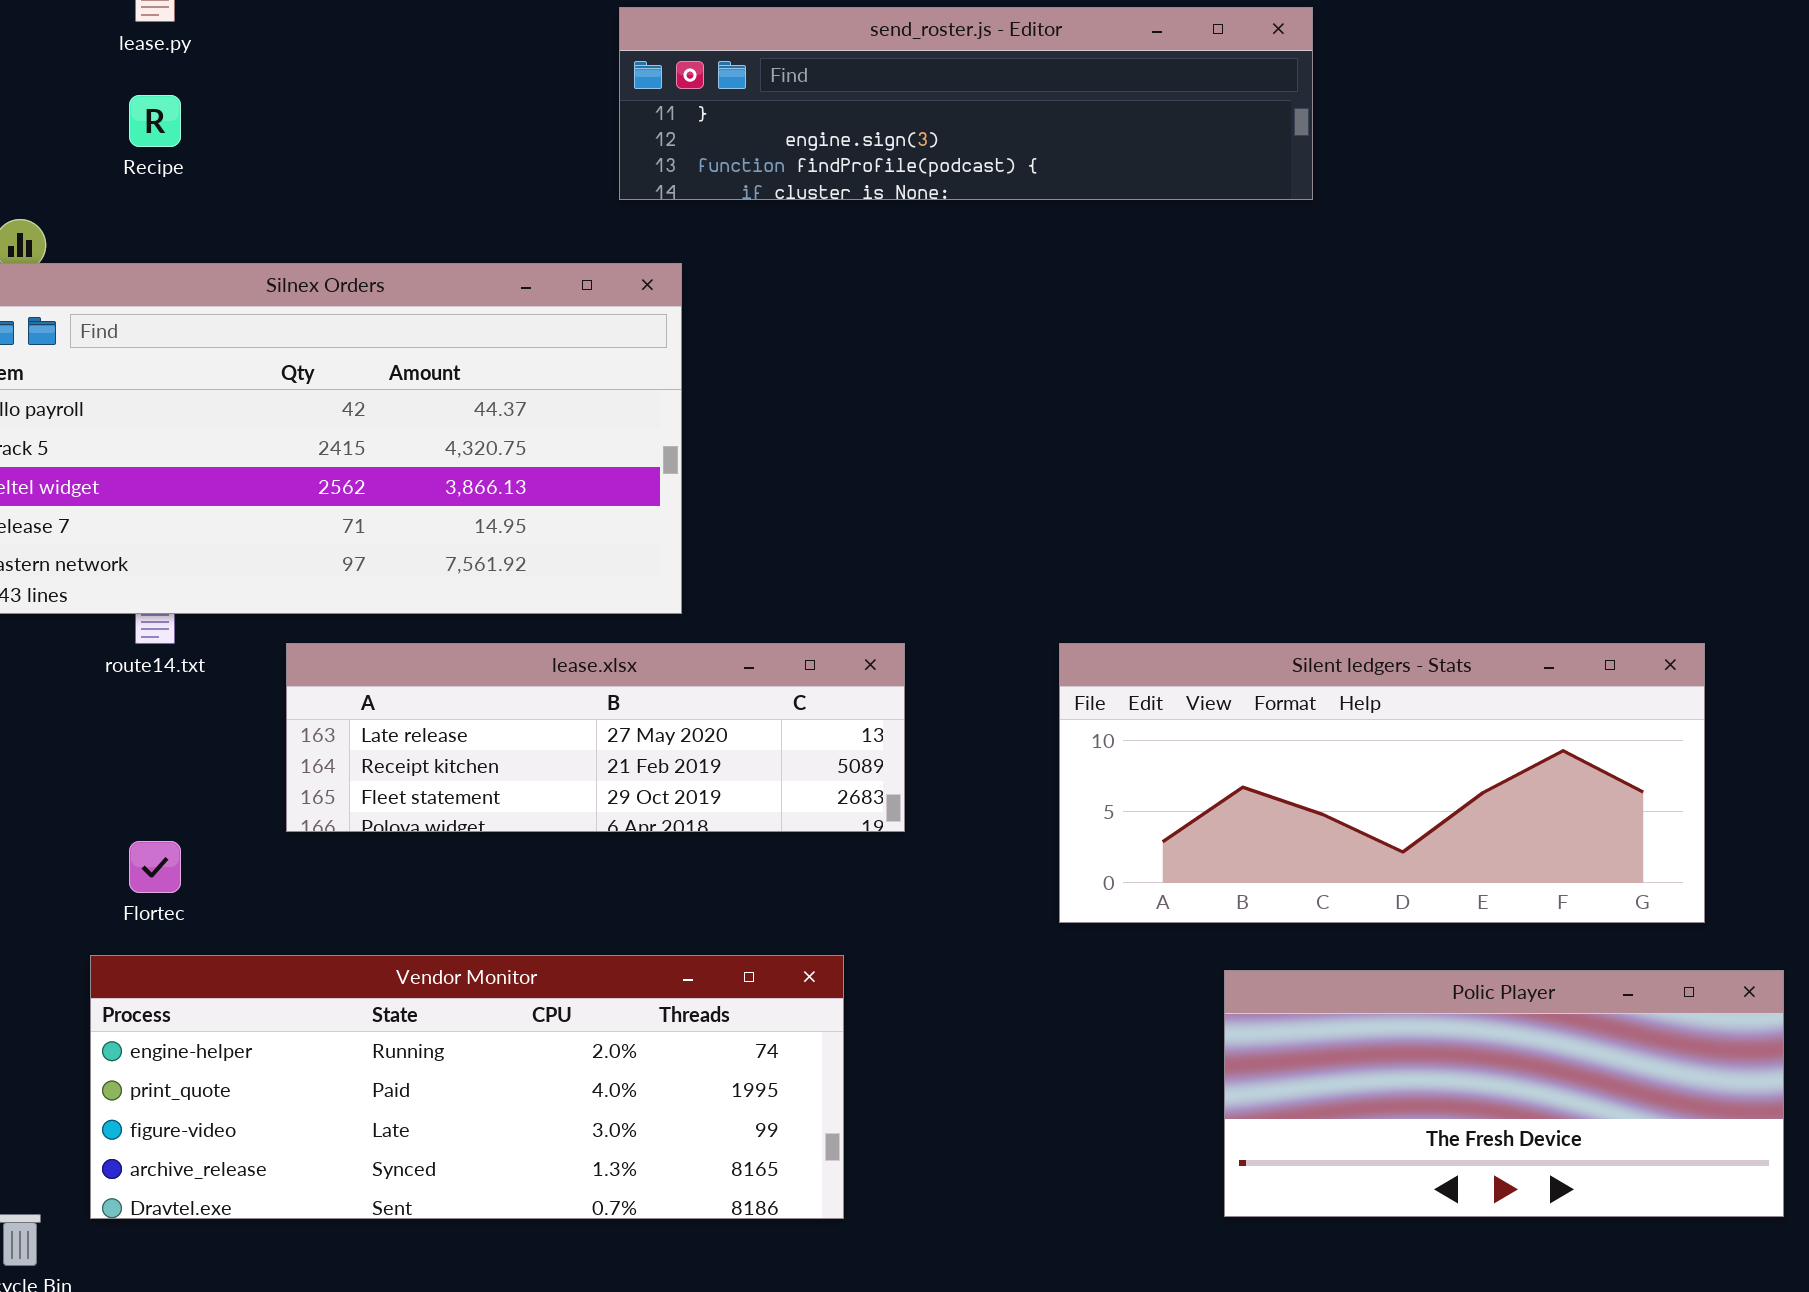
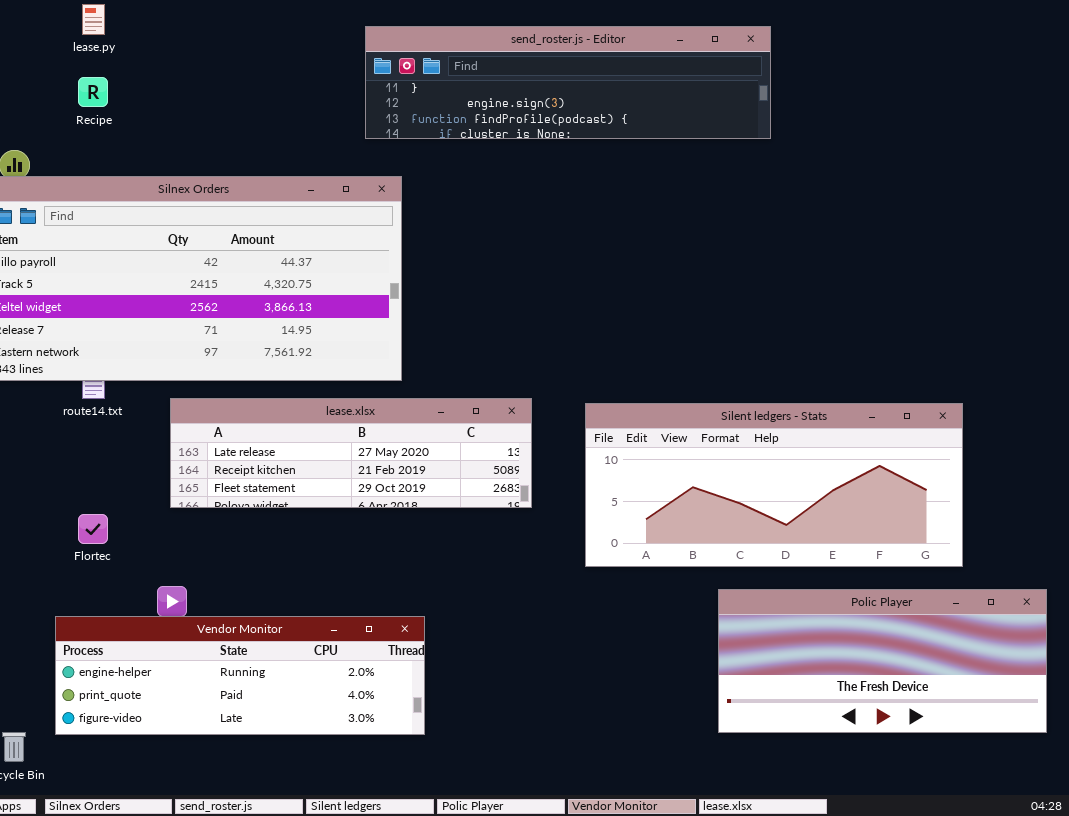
Silent ledgers - Stats: [1059,643,1705,923] -> [585,403,963,567], moved
Vendor Monitor: [90,955,844,1219] -> [55,616,425,735], resized

